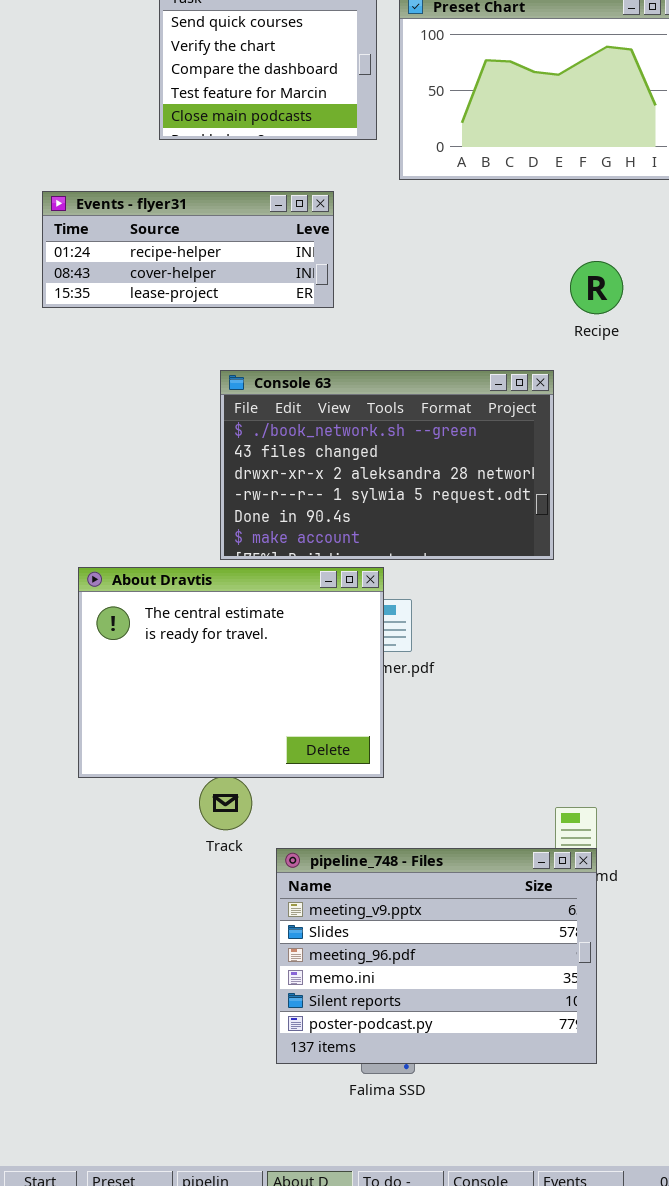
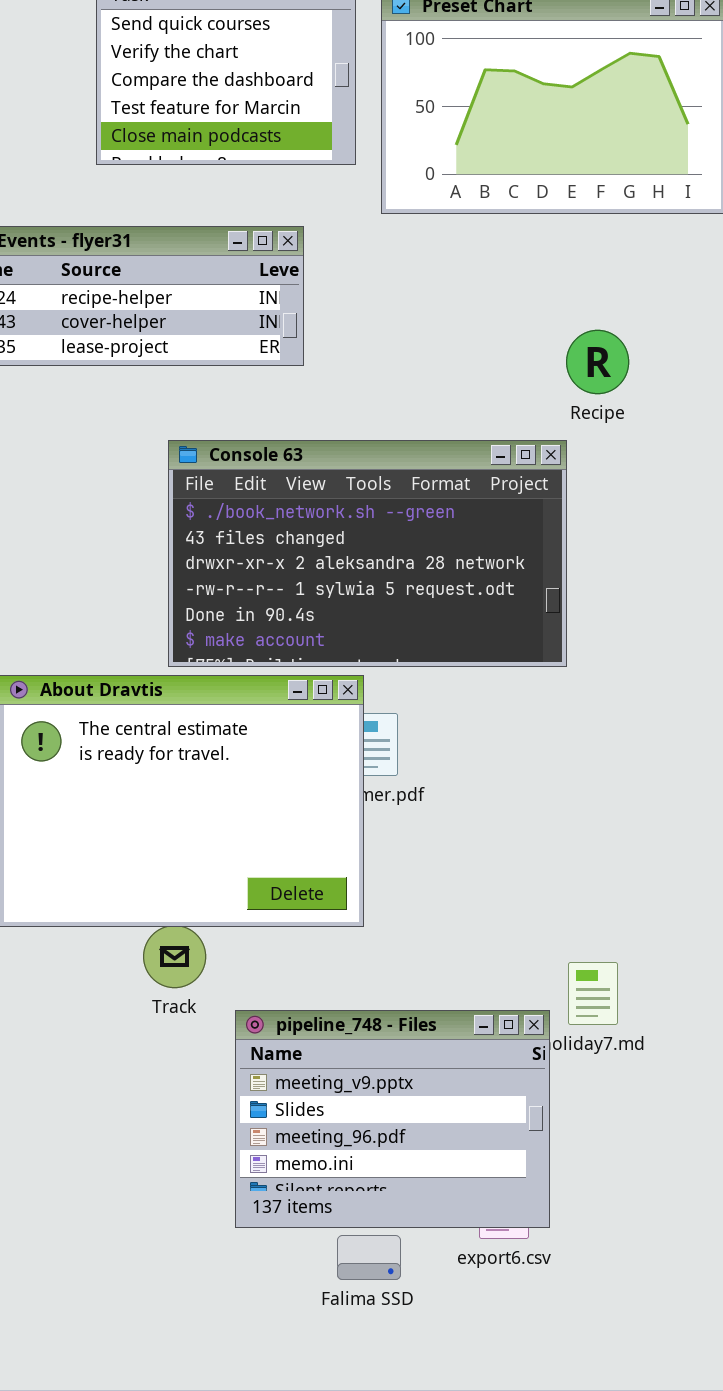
Recipe: [570,261,623,314] -> [566,330,629,394], moved
pipeline_748 - Files: [276,848,597,1064] -> [235,1010,550,1228], resized

